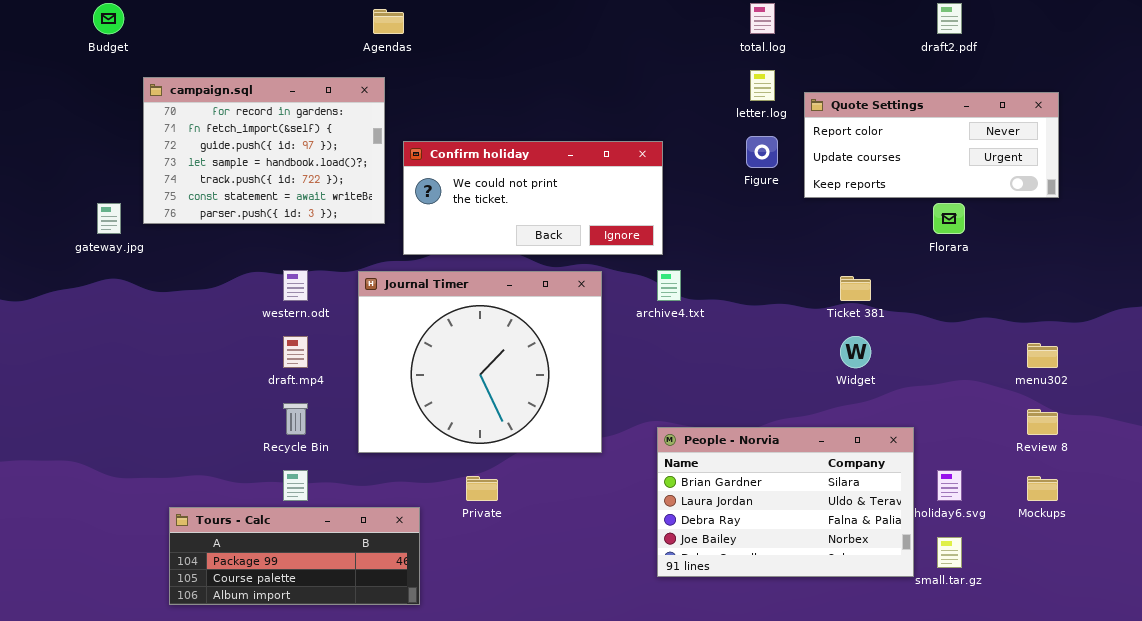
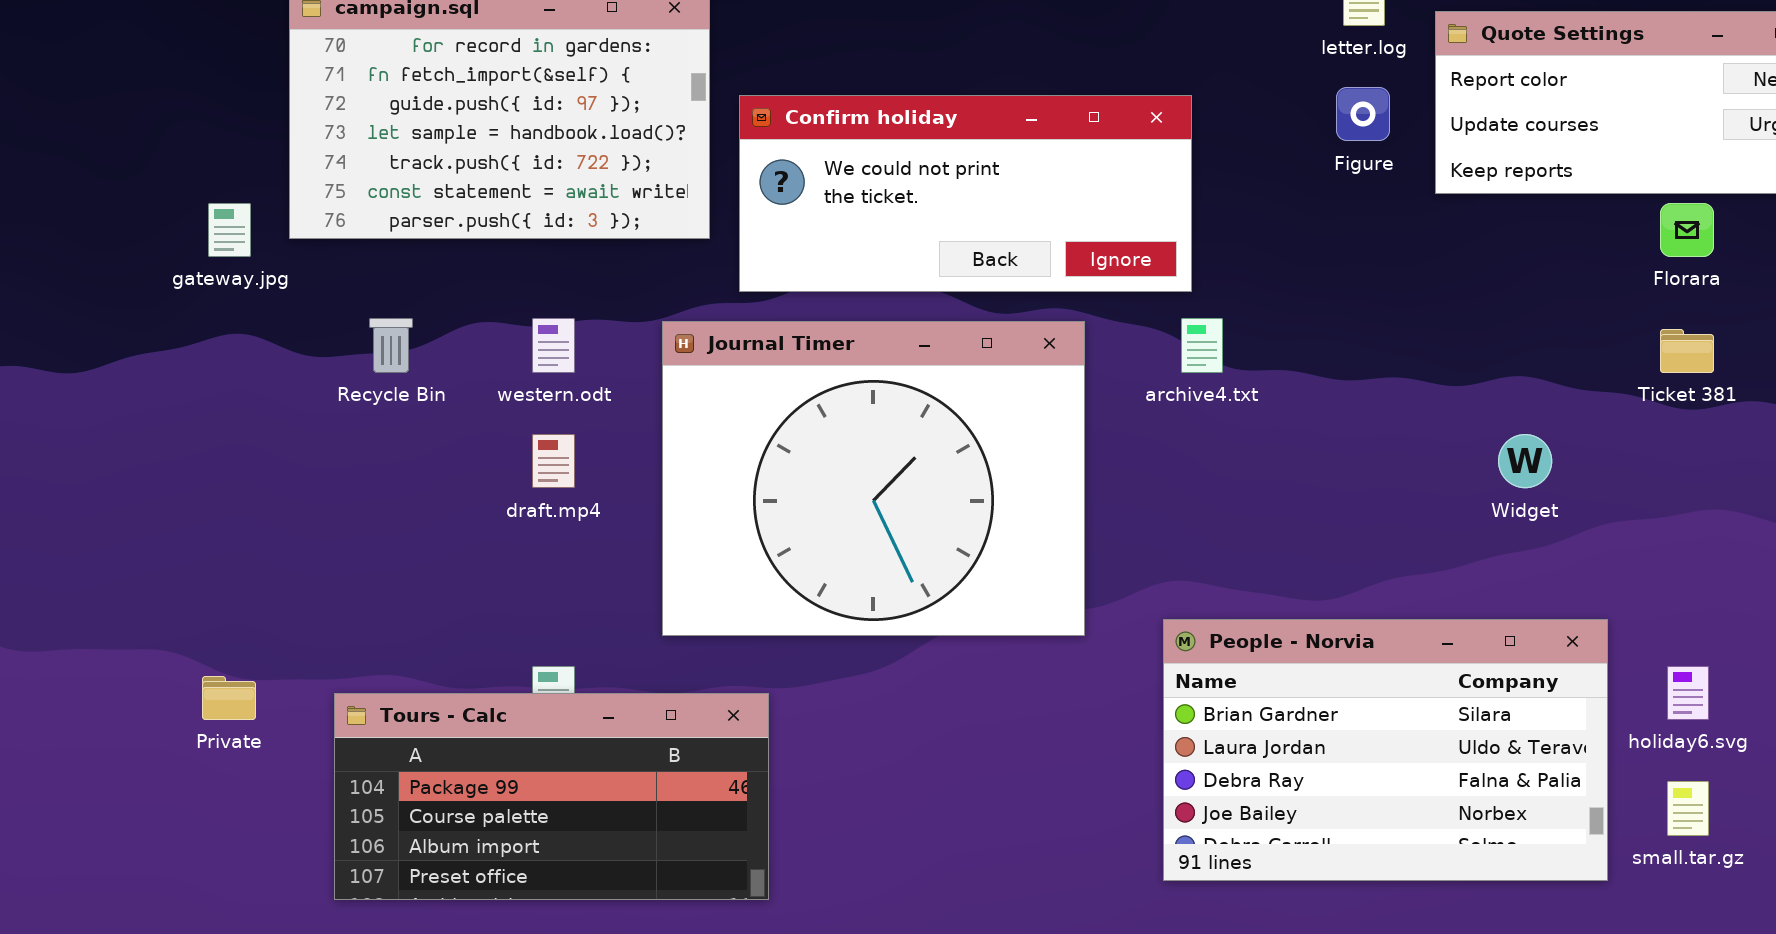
Ticket 381: [840,276,871,301] -> [1660,329,1714,373], moved
Recycle Bin: [283,403,308,435] -> [369,318,413,373], moved
People - Norvia: [657,427,914,577] -> [1163,619,1608,881], moved
Private: [466,476,498,501] -> [202,676,256,720], moved
Tours - Calc: [169,507,420,605] -> [334,693,769,900], resized

